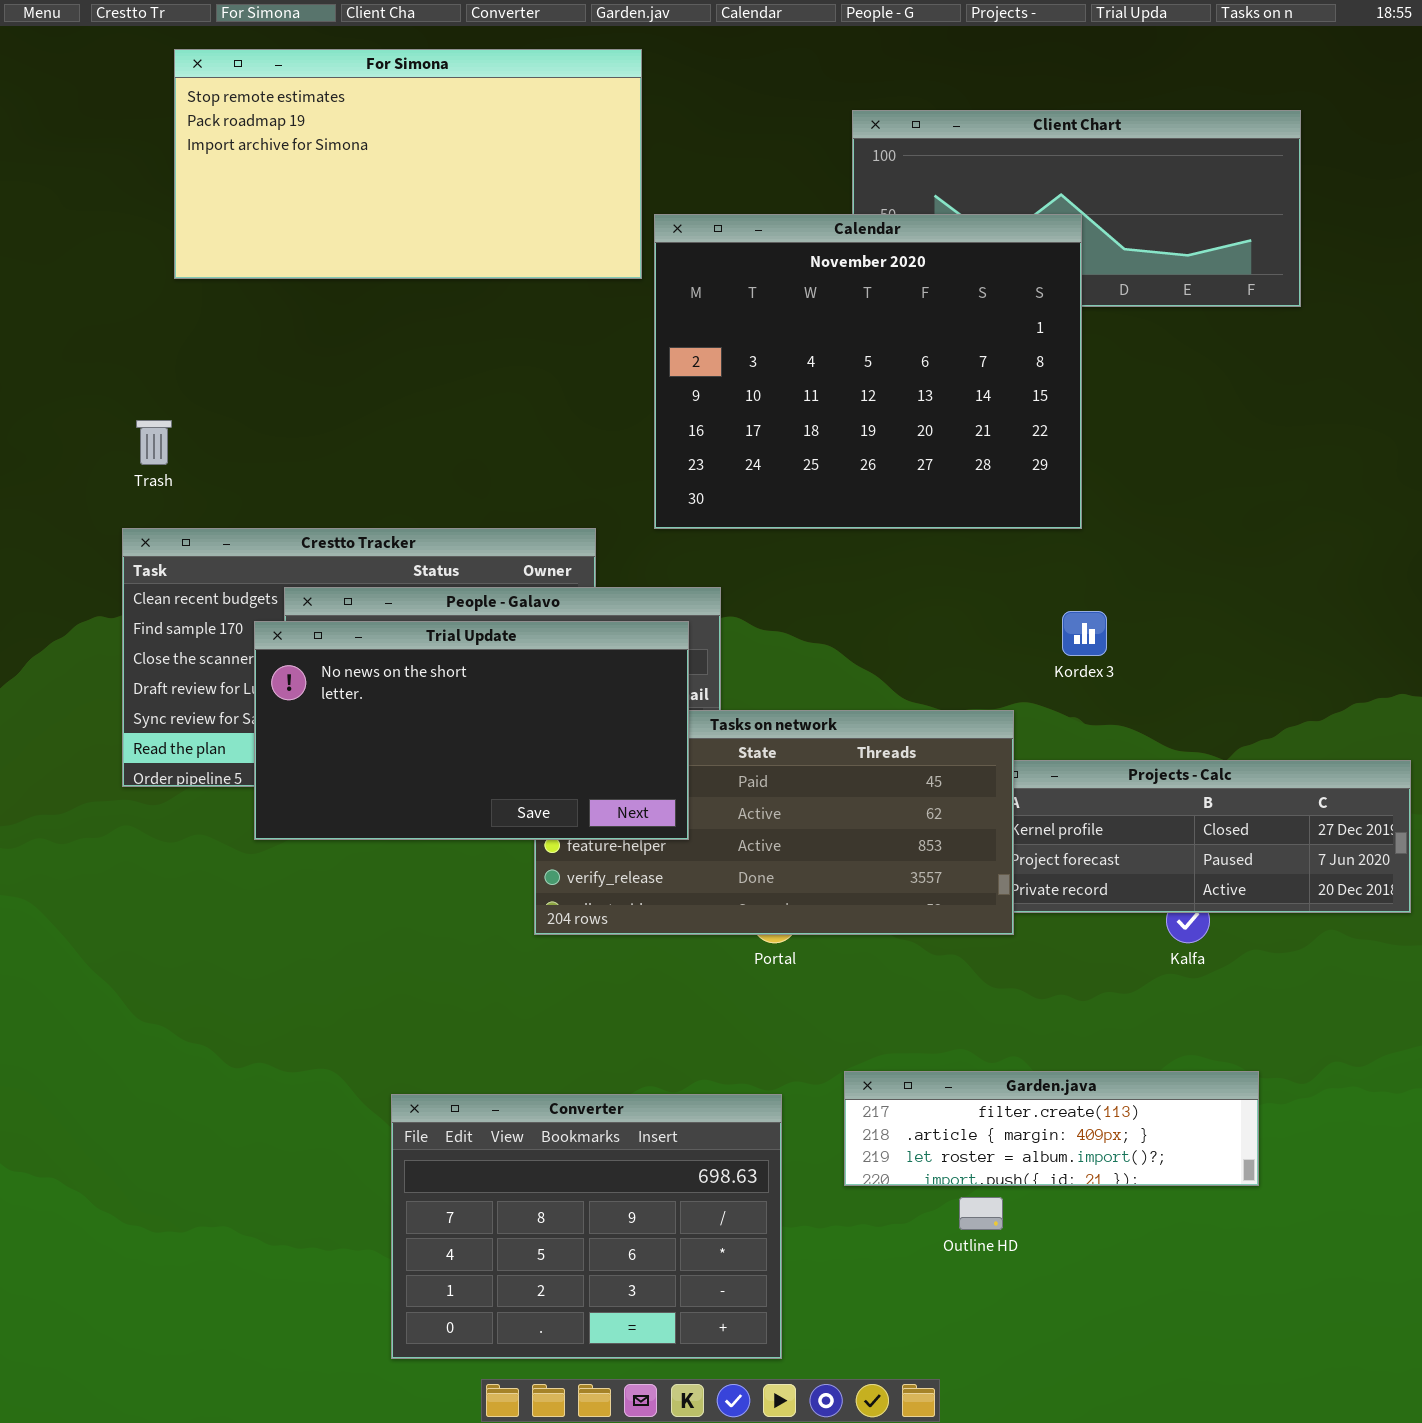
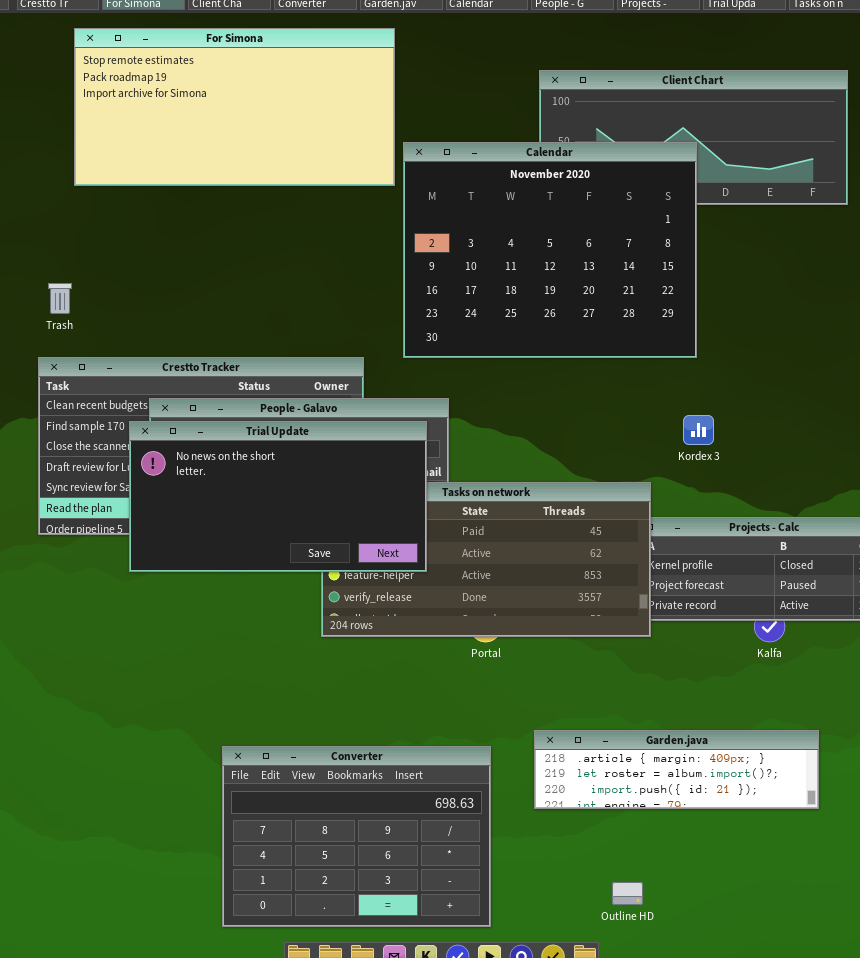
Garden.java: [844,1071,1259,1186] -> [534,730,819,809], scrolled down 1 row
Outline HD: [959,1197,1003,1230] -> [612,882,643,905], moved

